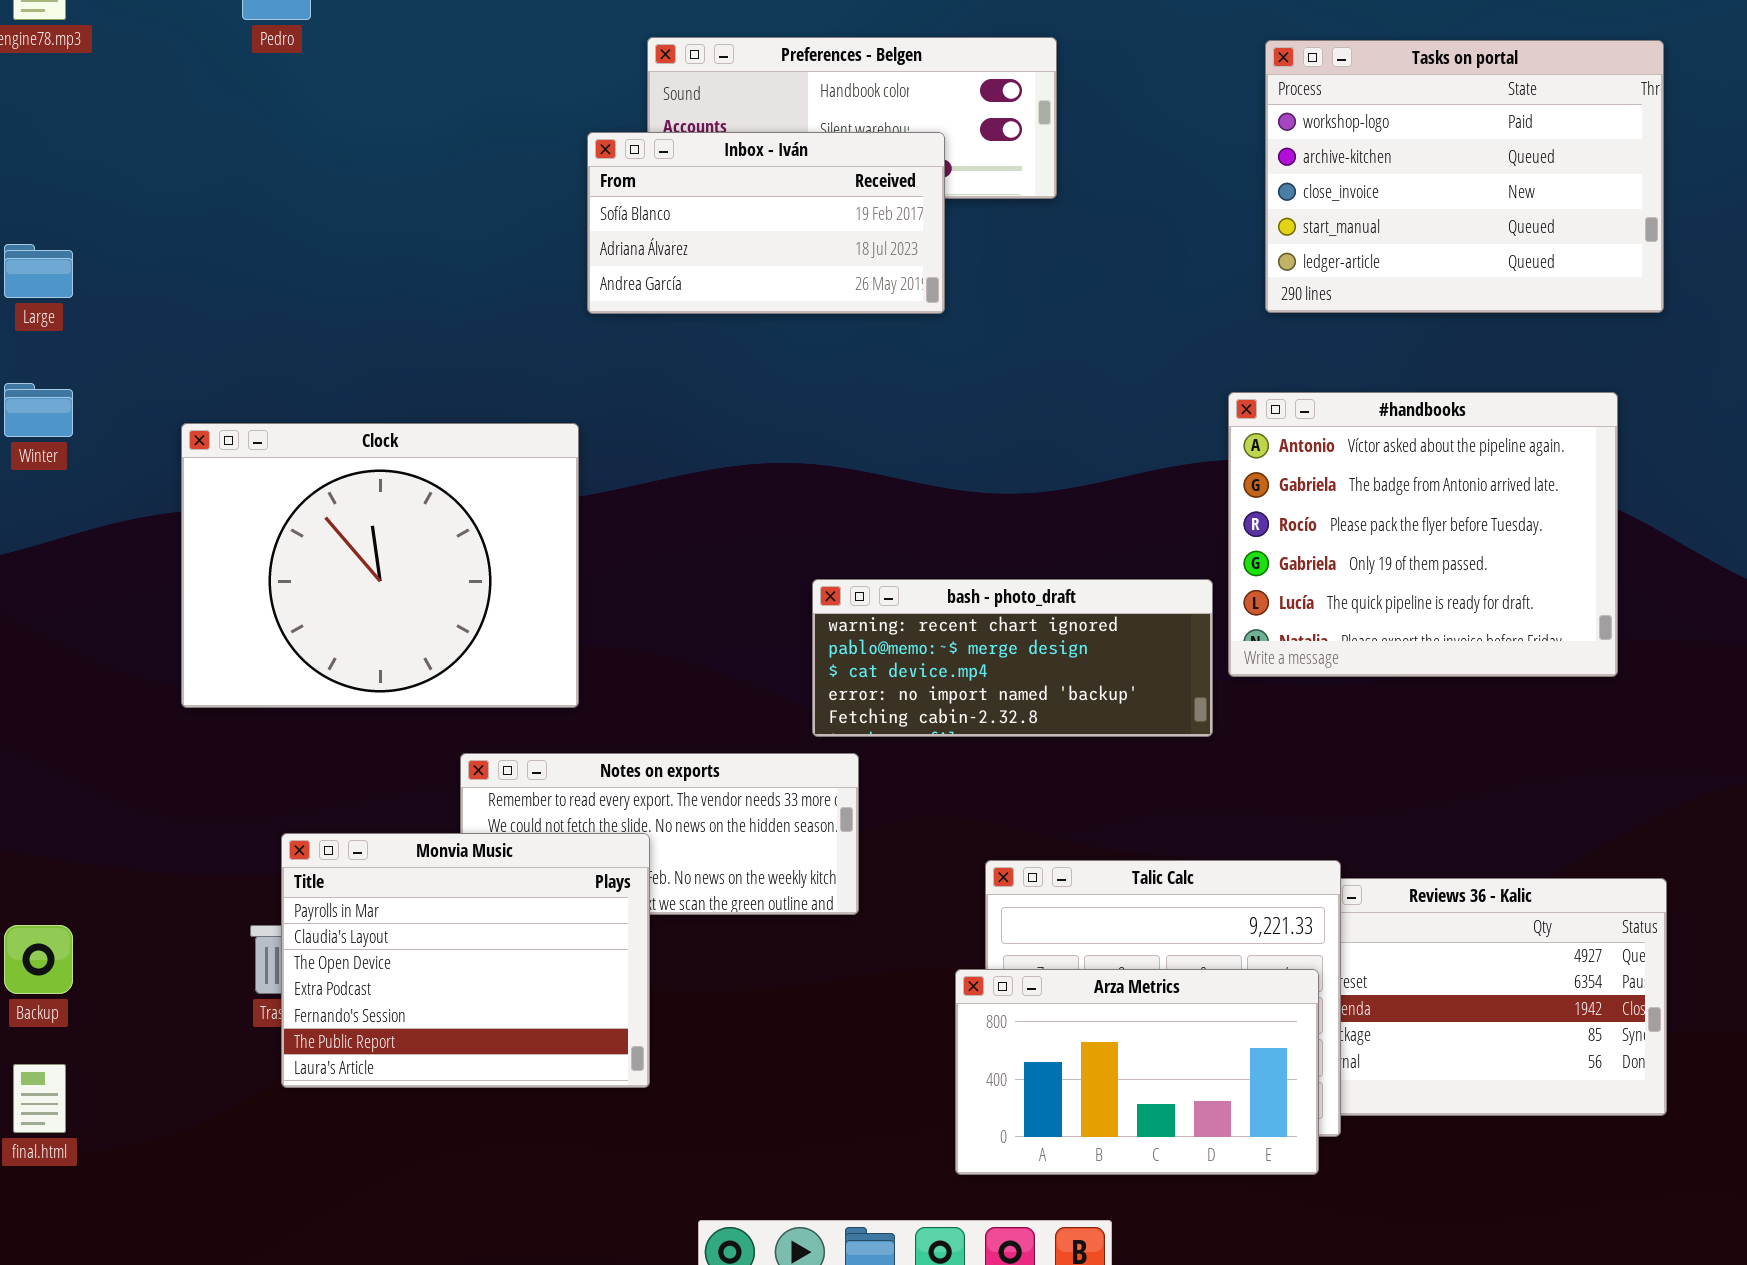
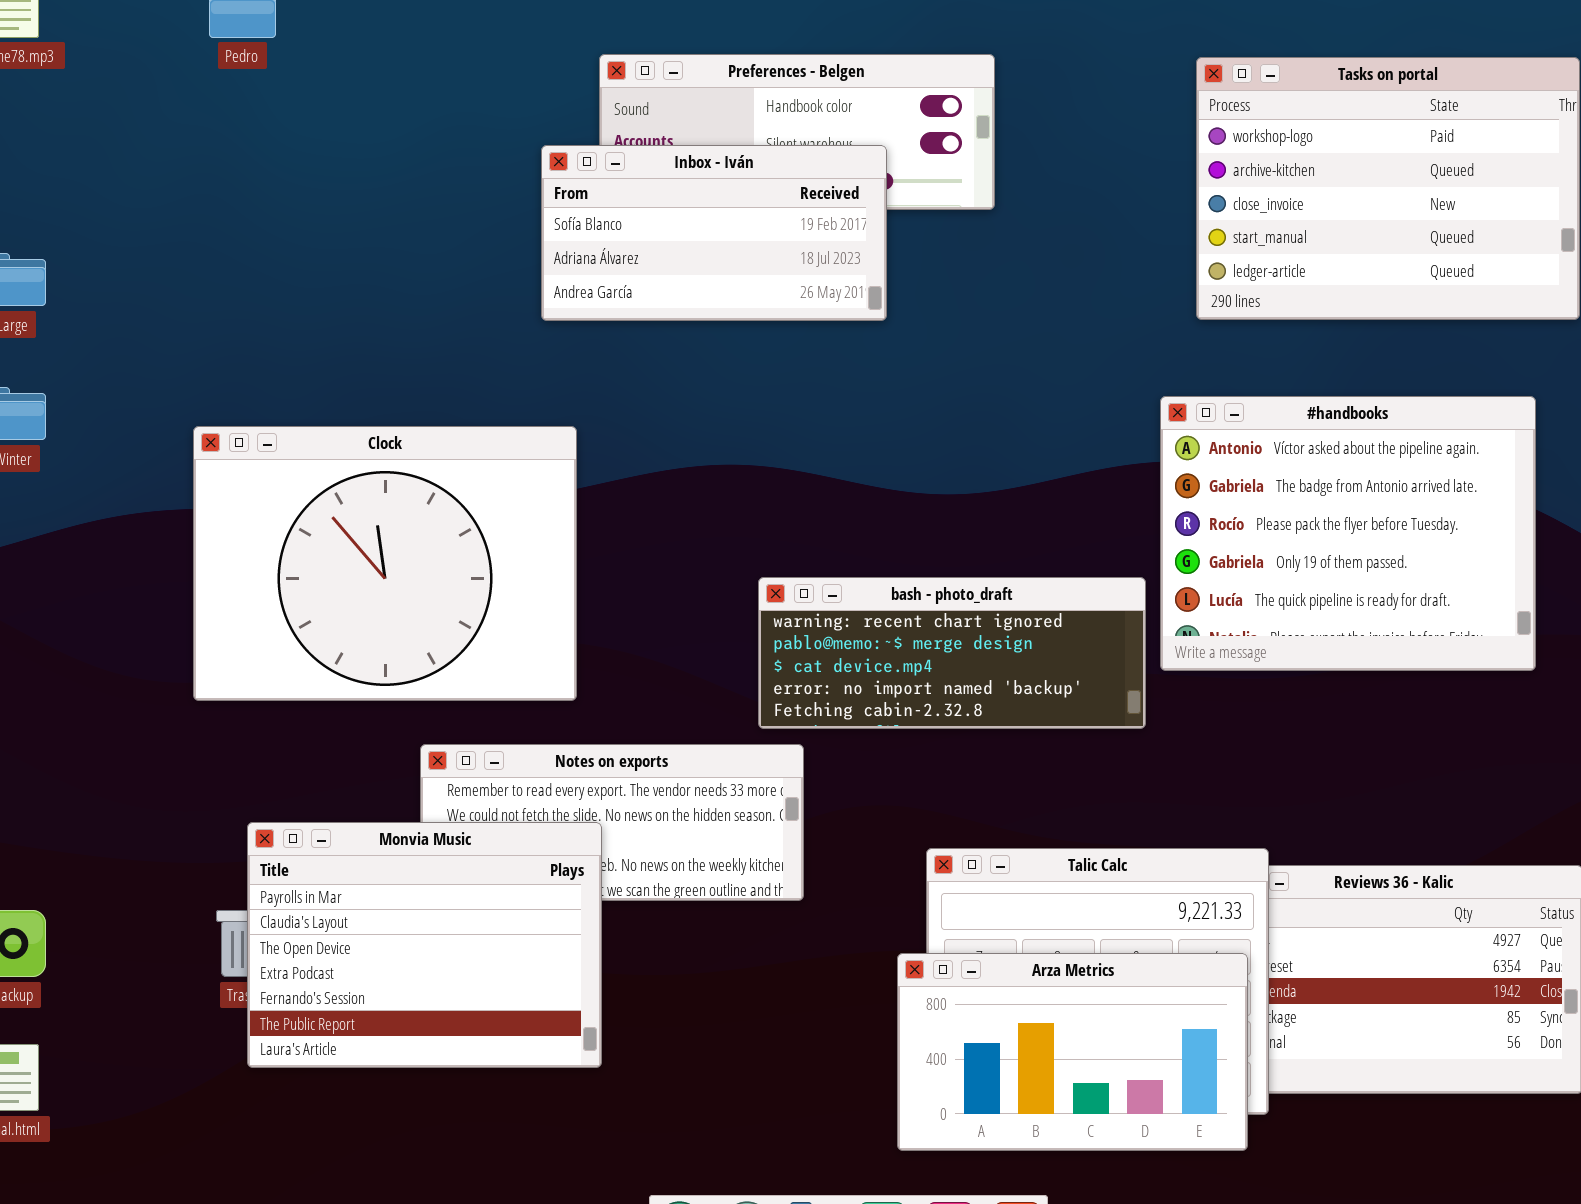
Clock: [181,423,579,708] -> [193,426,577,701], moved

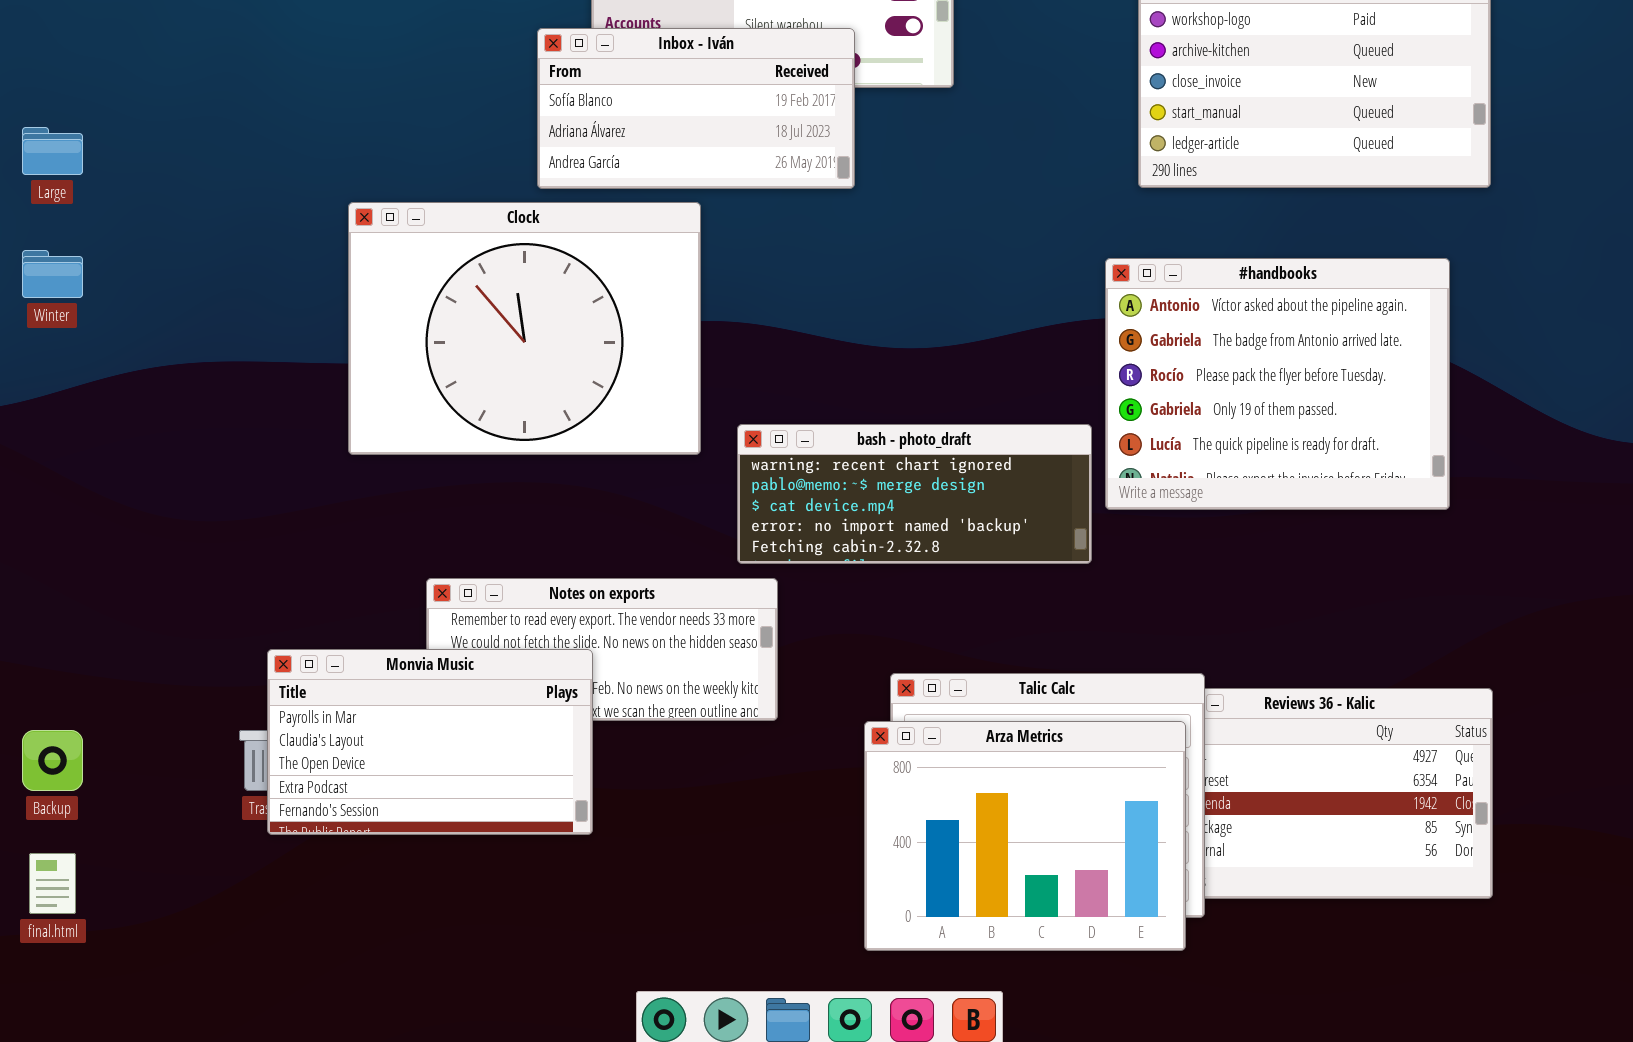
Clock: [193,426,577,701] -> [348,202,701,455], moved
Monvia Music: [247,822,602,1068] -> [267,649,593,835], resized
Arza Metrics: [897,953,1248,1151] -> [864,721,1186,951], resized

